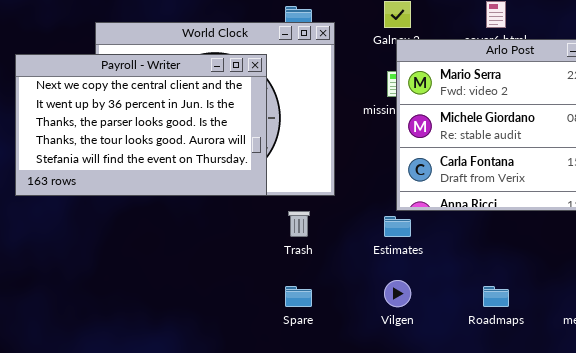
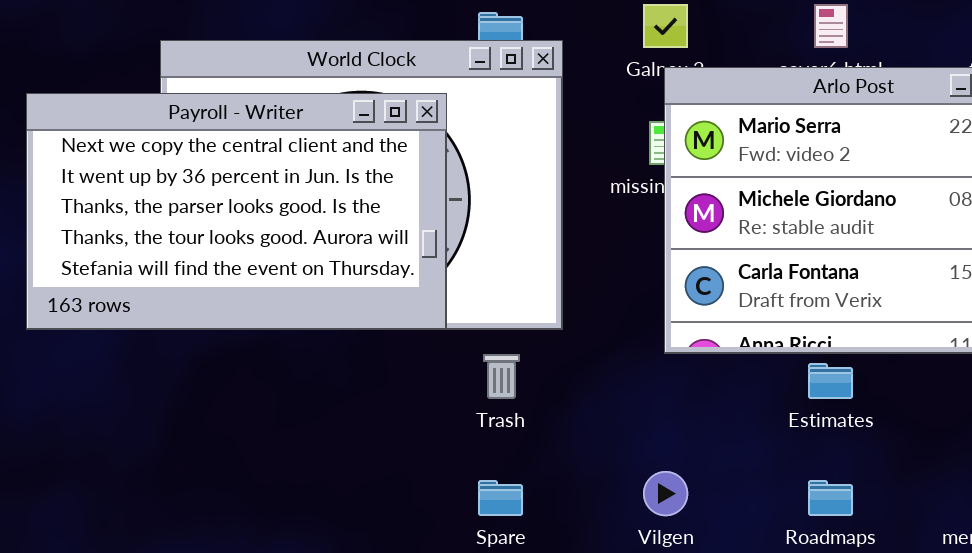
Estimates: [384,216,411,237] -> [808,363,853,399], moved

